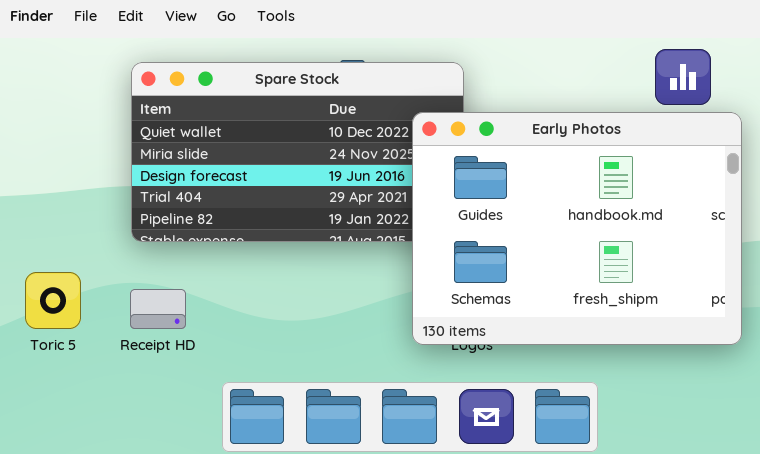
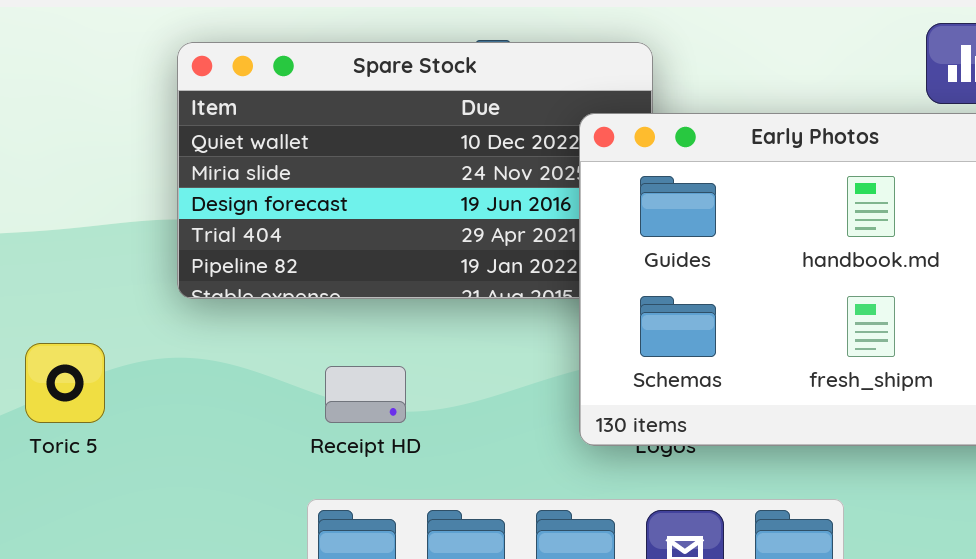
Receipt HD: [130,289,186,329] -> [325,366,406,423], moved

